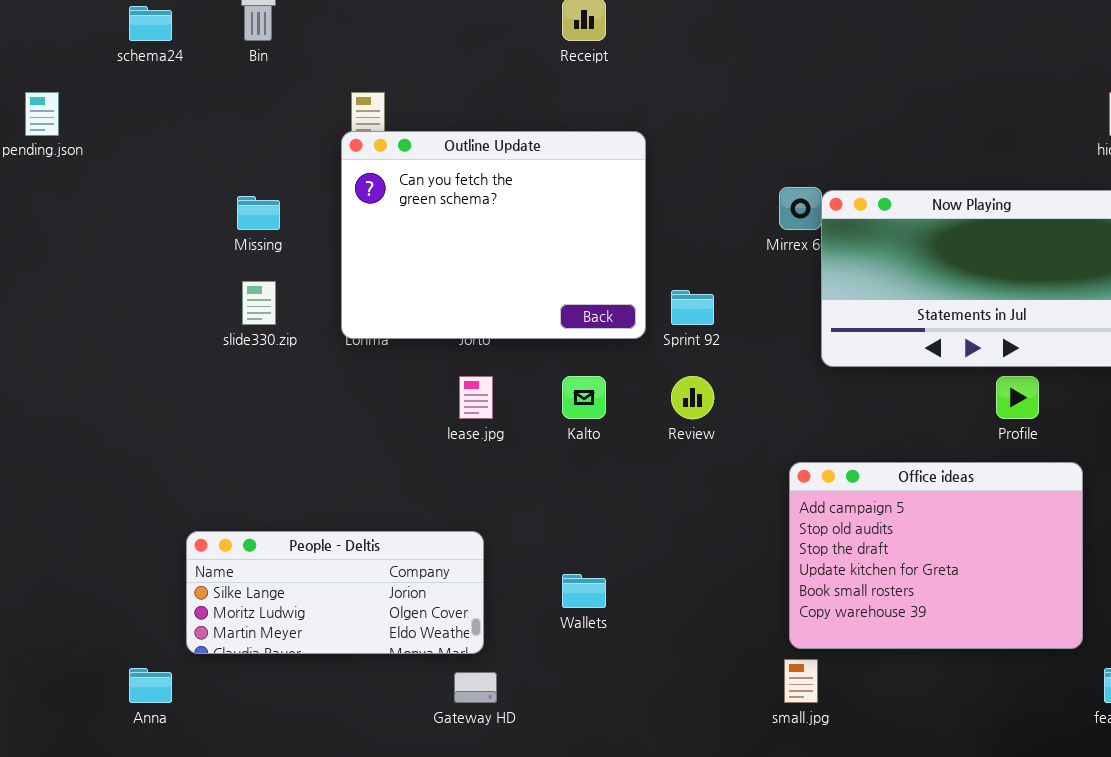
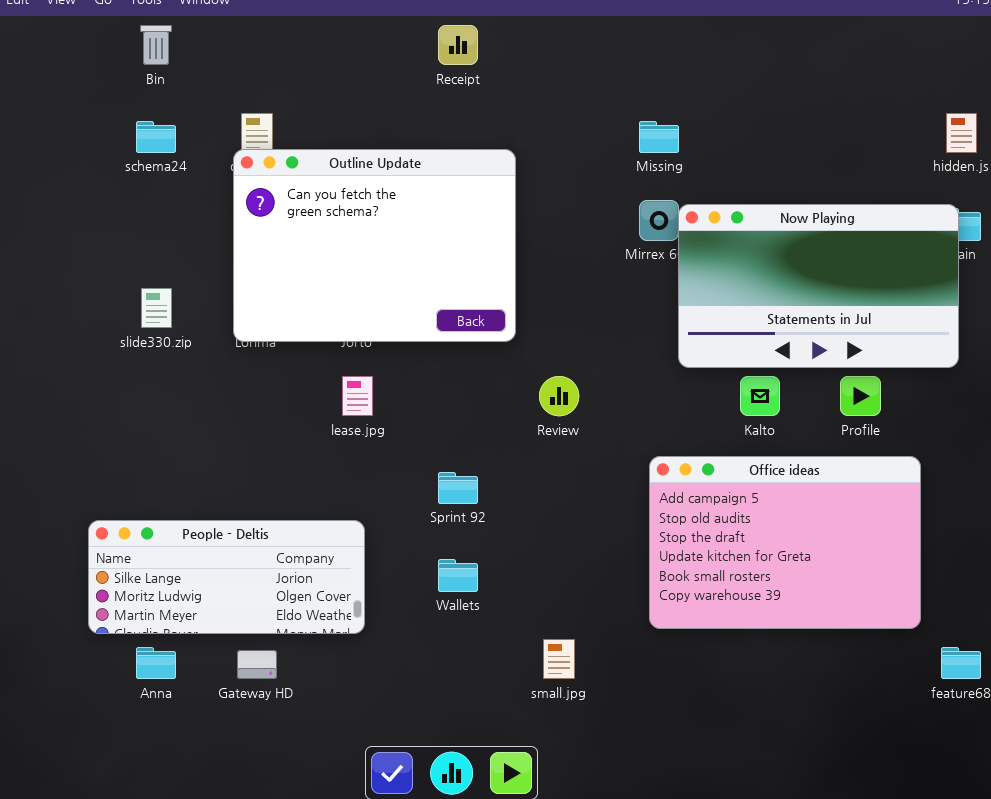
schema24: [129,6,172,41] -> [136,121,176,153], moved
Missing: [237,196,280,230] -> [639,121,679,153], moved
Sprint 92: [671,290,714,325] -> [438,472,478,504], moved
Kalto: [562,376,606,419] -> [740,376,780,416], moved
small.jpg: [784,659,818,703] -> [543,639,575,679], moved
Anna: [129,668,172,703] -> [136,647,176,679], moved
Gateway HD: [454,672,497,703] -> [237,650,277,679], moved

